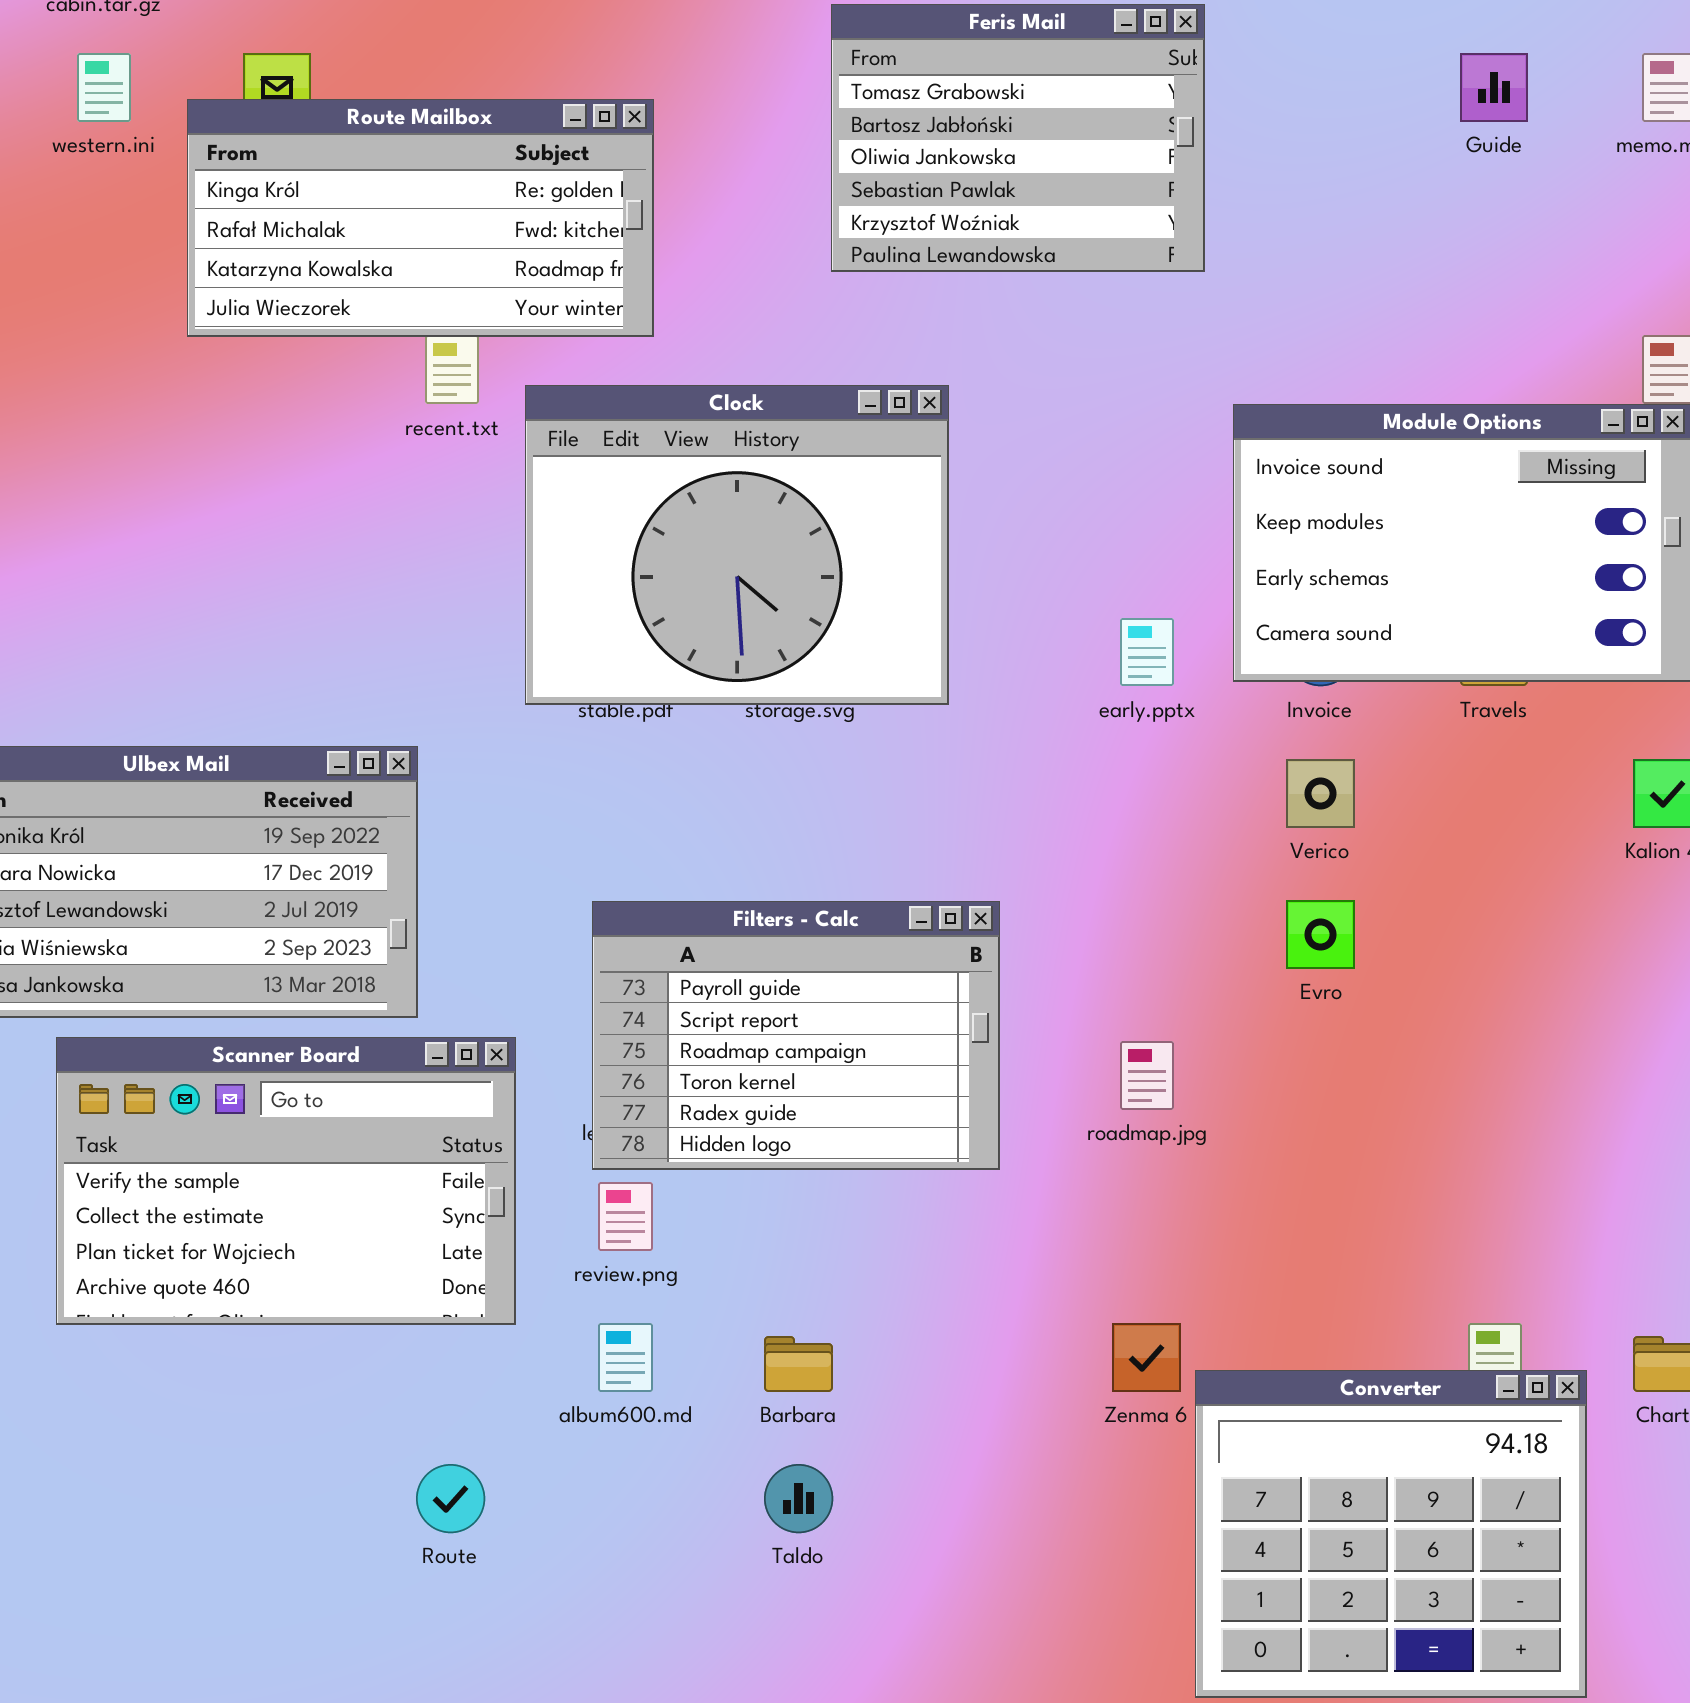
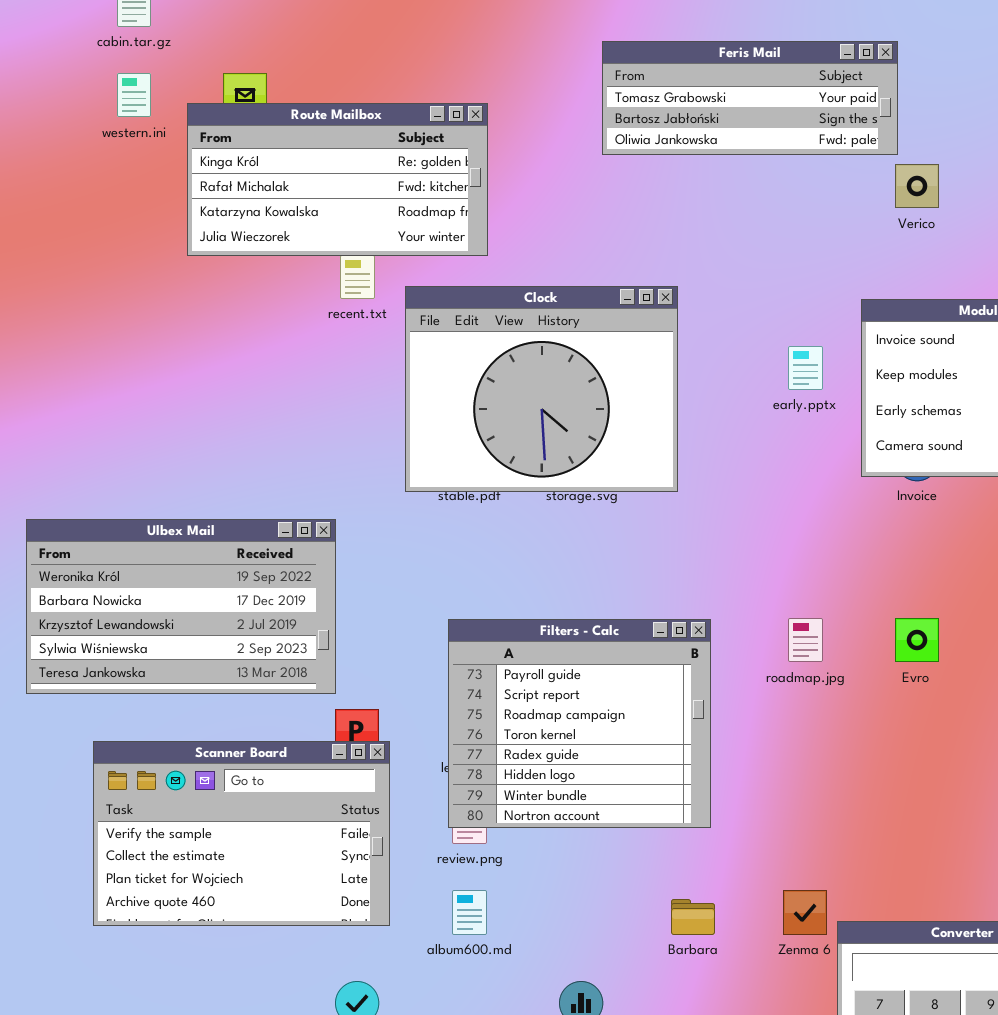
Feris Mail: [831,4,1205,272] -> [602,41,898,155], resized
early.pptx: [1120,618,1174,686] -> [788,346,823,390], moved
Verico: [1286,759,1355,828] -> [895,164,939,208], moved
Filters - Calc: [592,901,1000,1170] -> [448,619,711,828], resized
Scanner Board: [56,1037,516,1325] -> [93,741,390,926], moved
roadmap.jpg: [1120,1041,1174,1110] -> [788,618,823,662], moved
Barbara: [764,1336,833,1392] -> [671,899,715,935], moved

